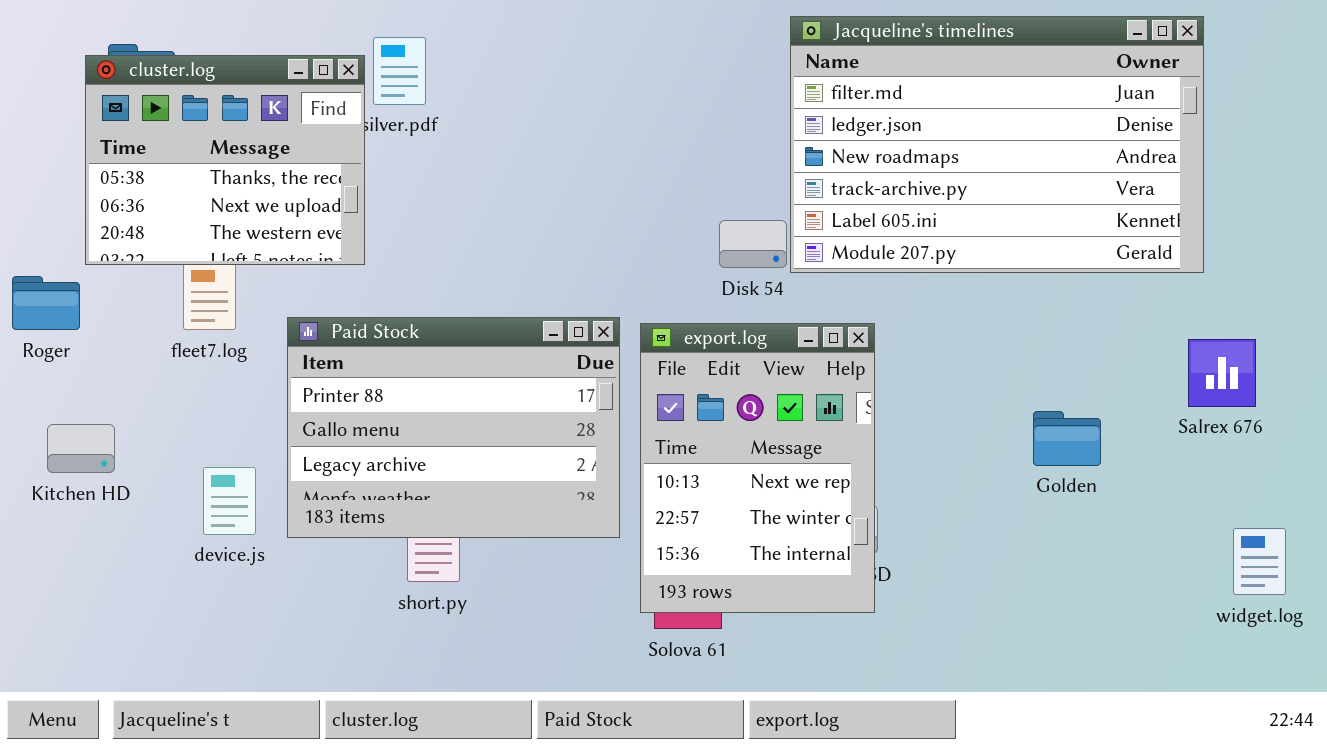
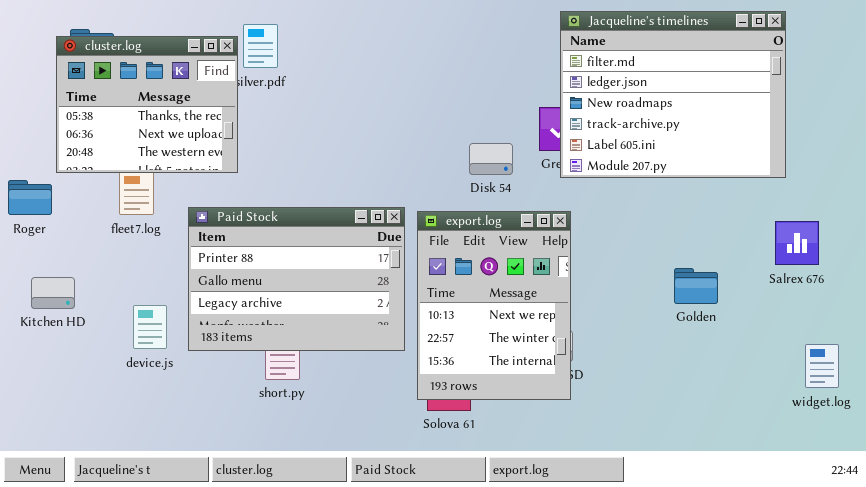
Jacqueline's timelines: [790,16,1204,273] -> [560,11,786,178], resized

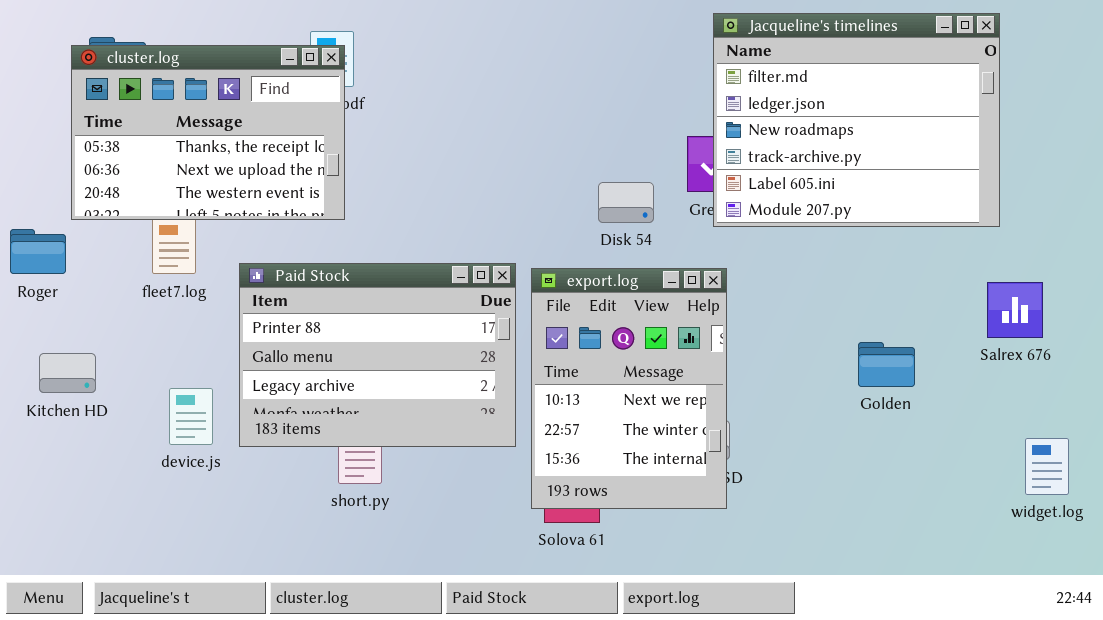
cluster.log: [56,36,238,173] -> [71,45,345,220], resized

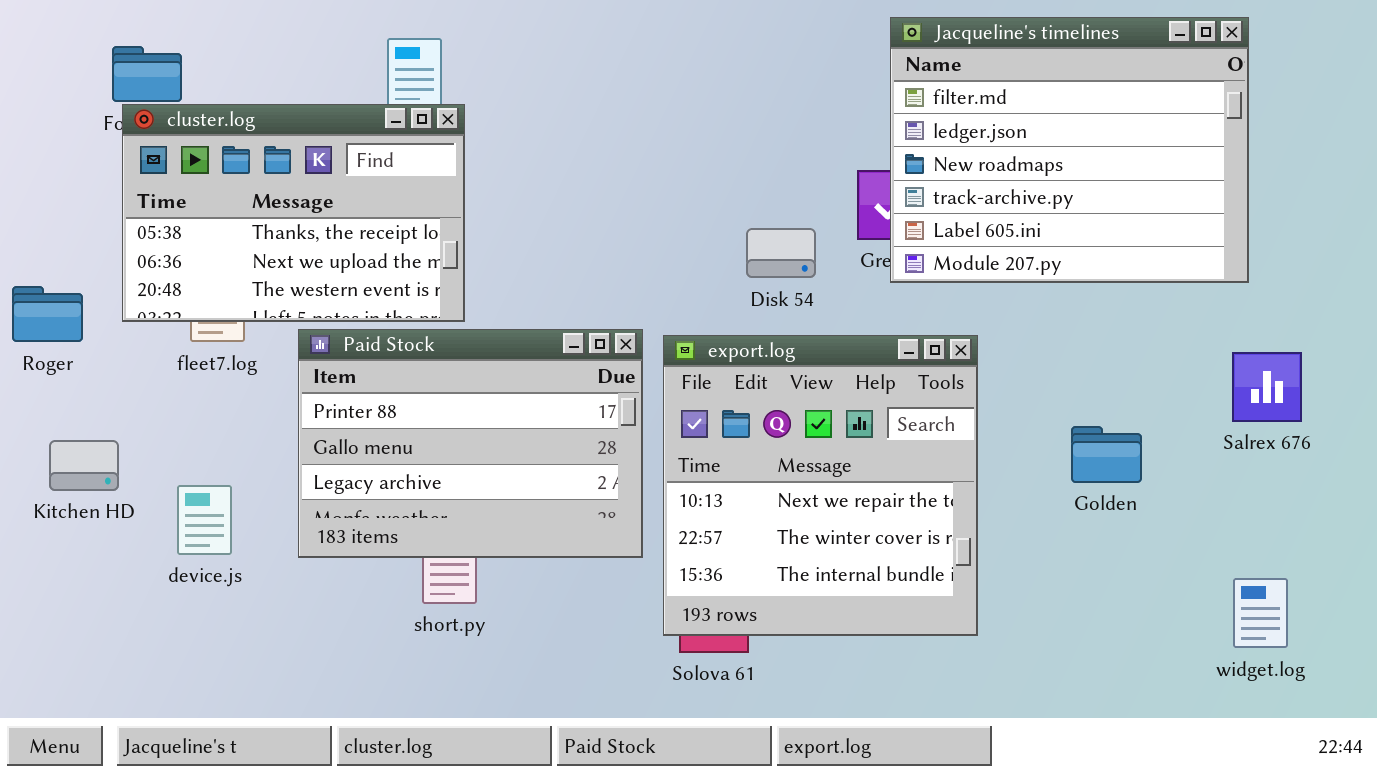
cluster.log: [71,45,345,220] -> [122,104,465,322], moved
export.log: [531,268,727,509] -> [663,335,978,636], resized
device.js: [169,388,213,445] -> [177,485,232,555], moved
widget.log: [1025,438,1069,495] -> [1233,578,1288,648], moved

